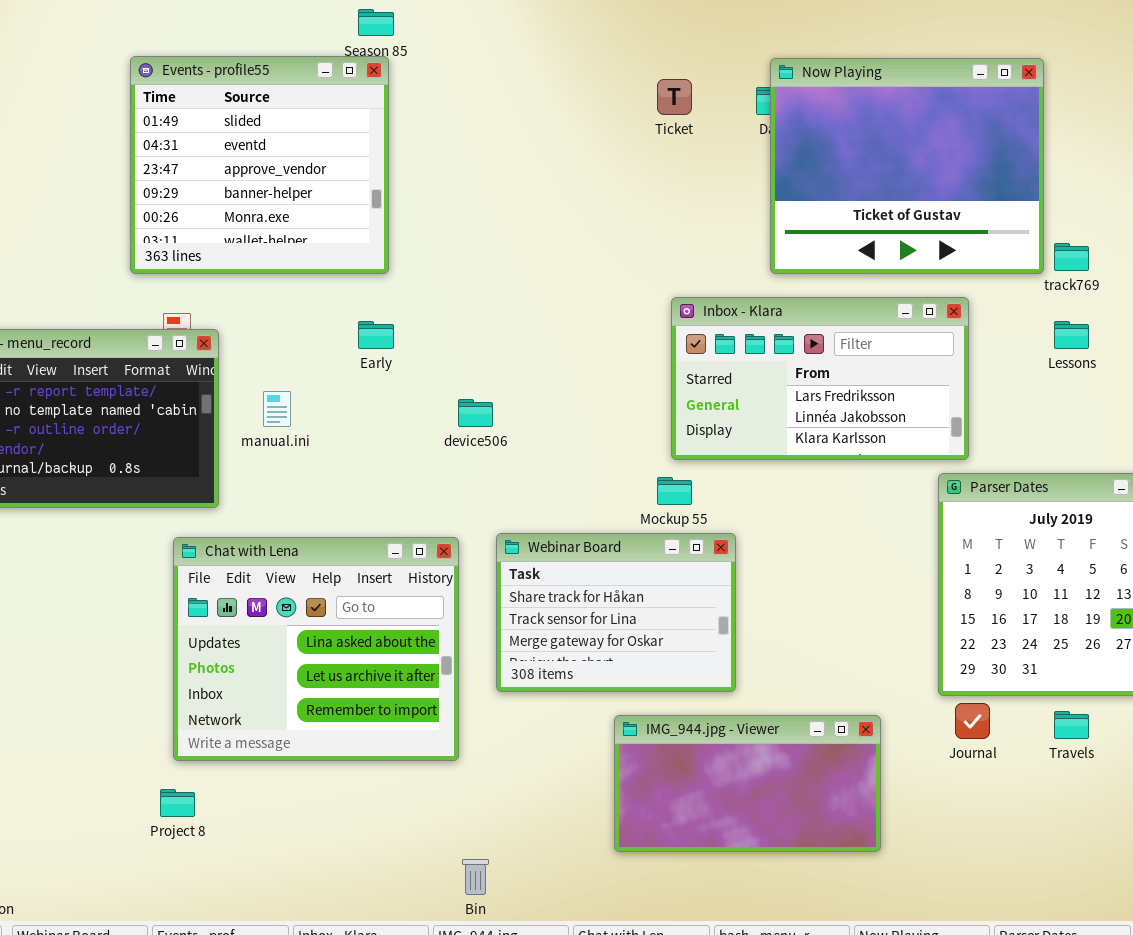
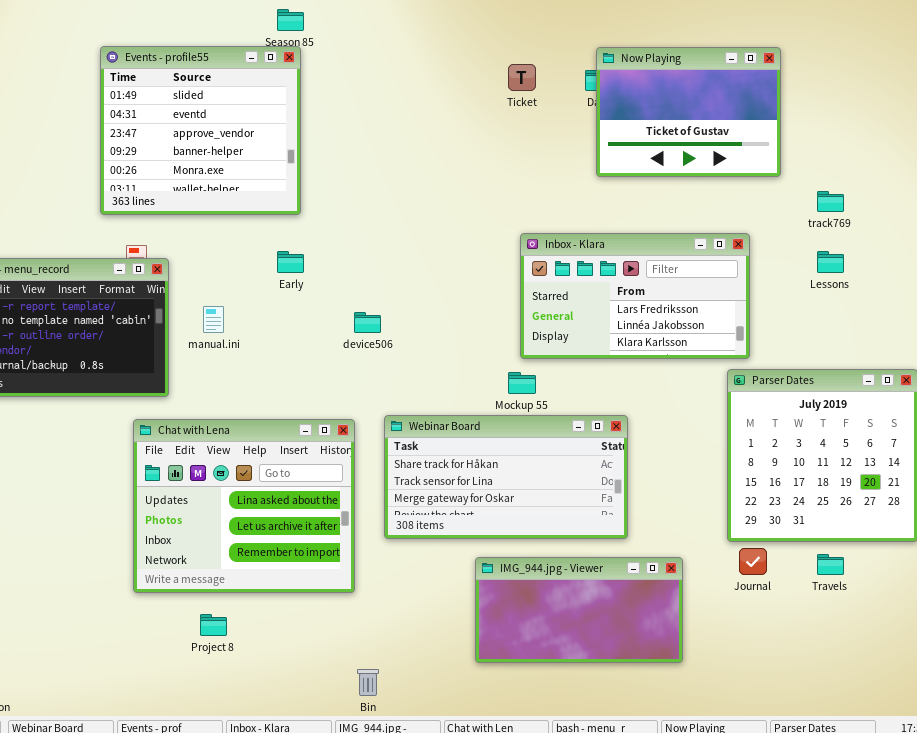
Now Playing: [770,58,1044,274] -> [596,47,781,177], resized
Webinar Board: [496,533,736,692] -> [384,415,628,539], resized
Project 8: [160,789,195,817] -> [200,614,227,636], moved

